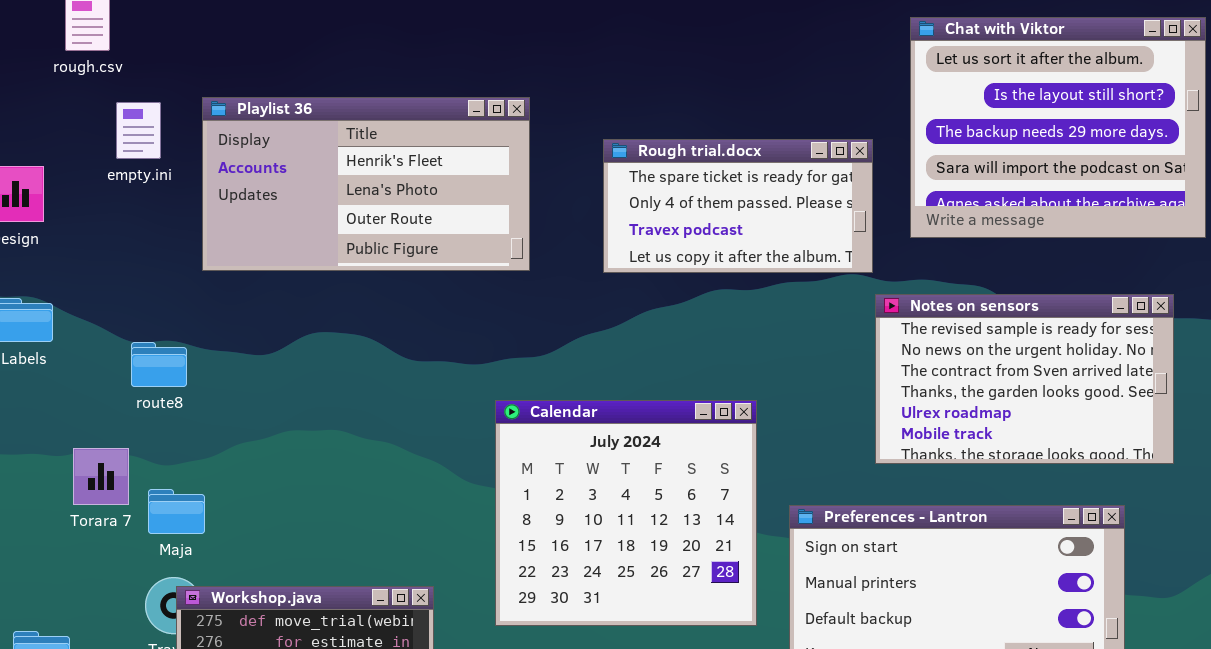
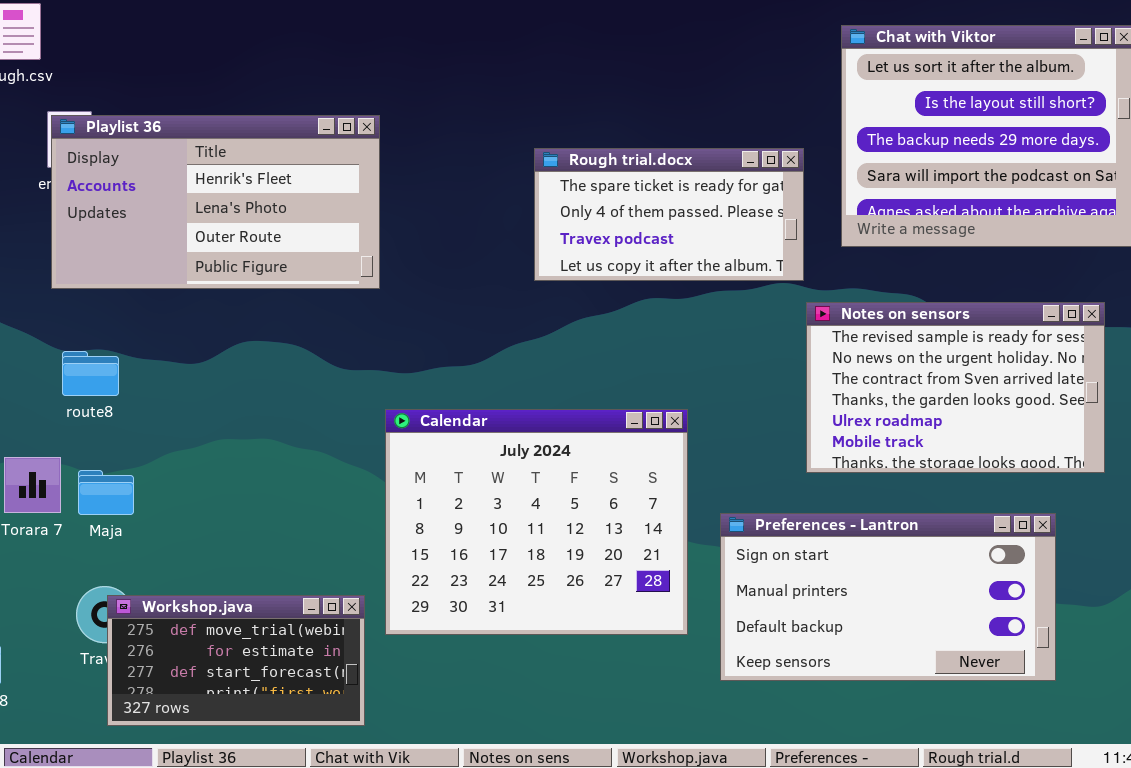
Playlist 36: [202,97,530,271] -> [51,115,380,289], moved
Calendar: [495,400,757,626] -> [385,409,688,635], resized
Maja: [148,489,205,534] -> [78,470,134,515], moved

